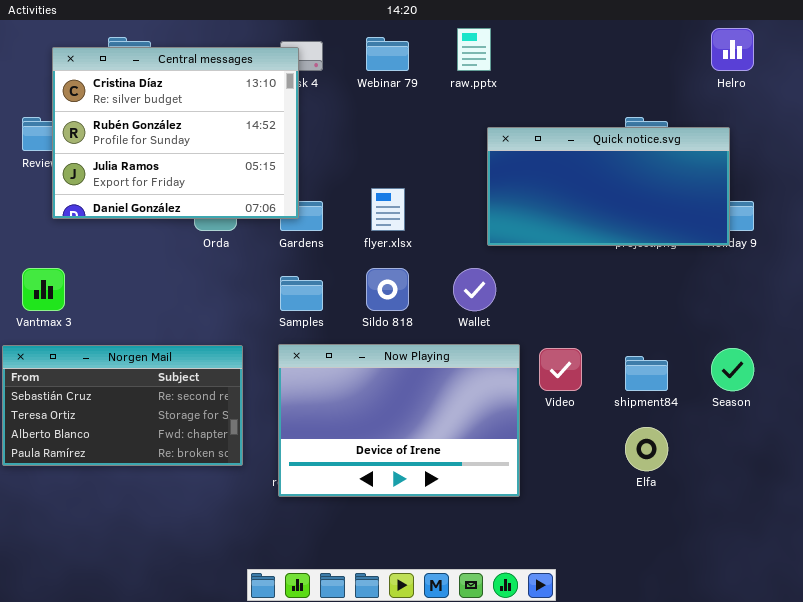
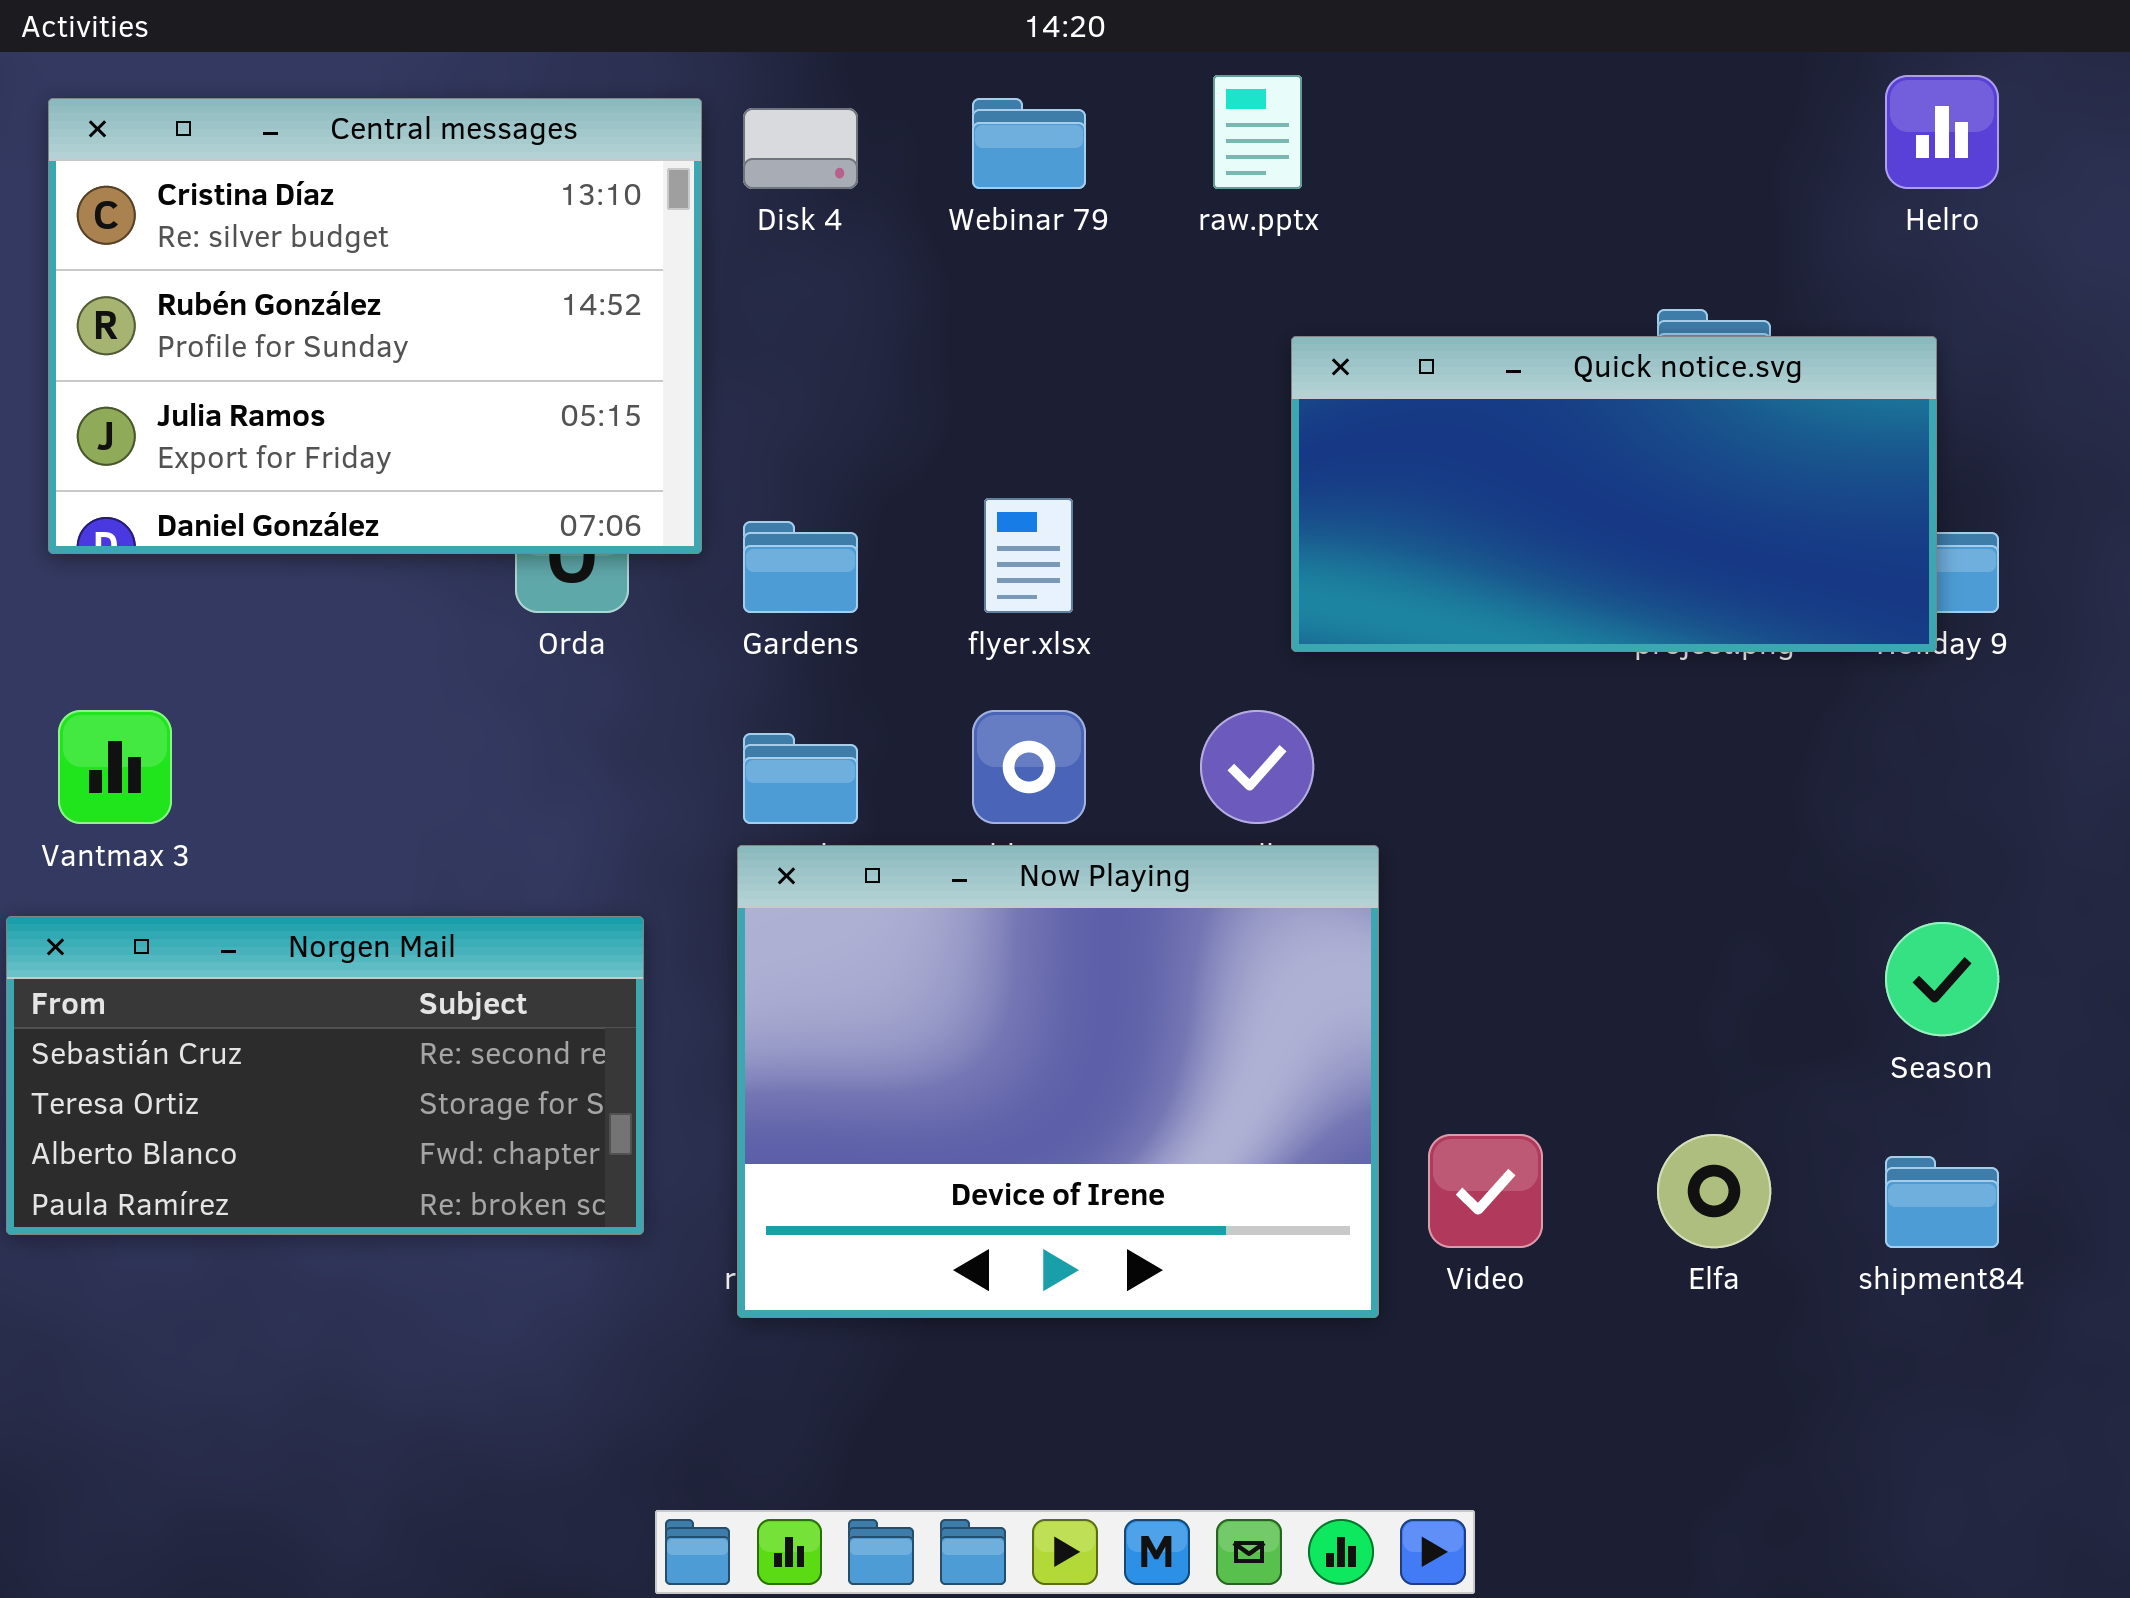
Central messages: [52,47,299,219] -> [48,98,702,554], moved
Now Playing: [278,344,520,497] -> [737,845,1379,1318], resized
Video: [539,348,582,391] -> [1428,1134,1543,1248], moved
shipment84: [625,356,668,391] -> [1885,1156,1999,1248], moved

